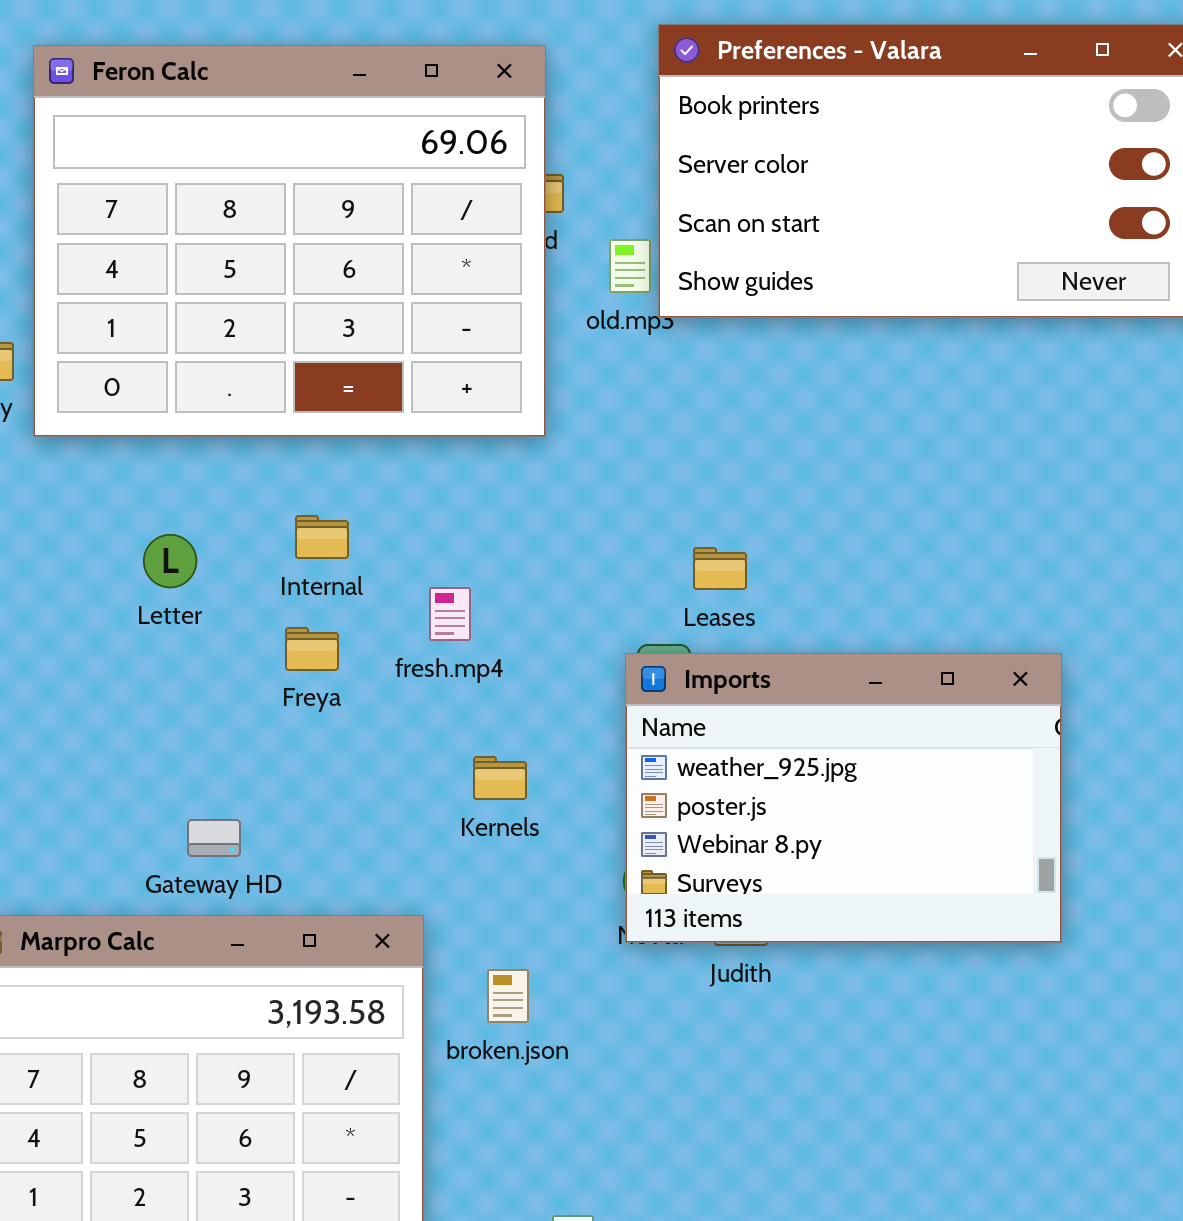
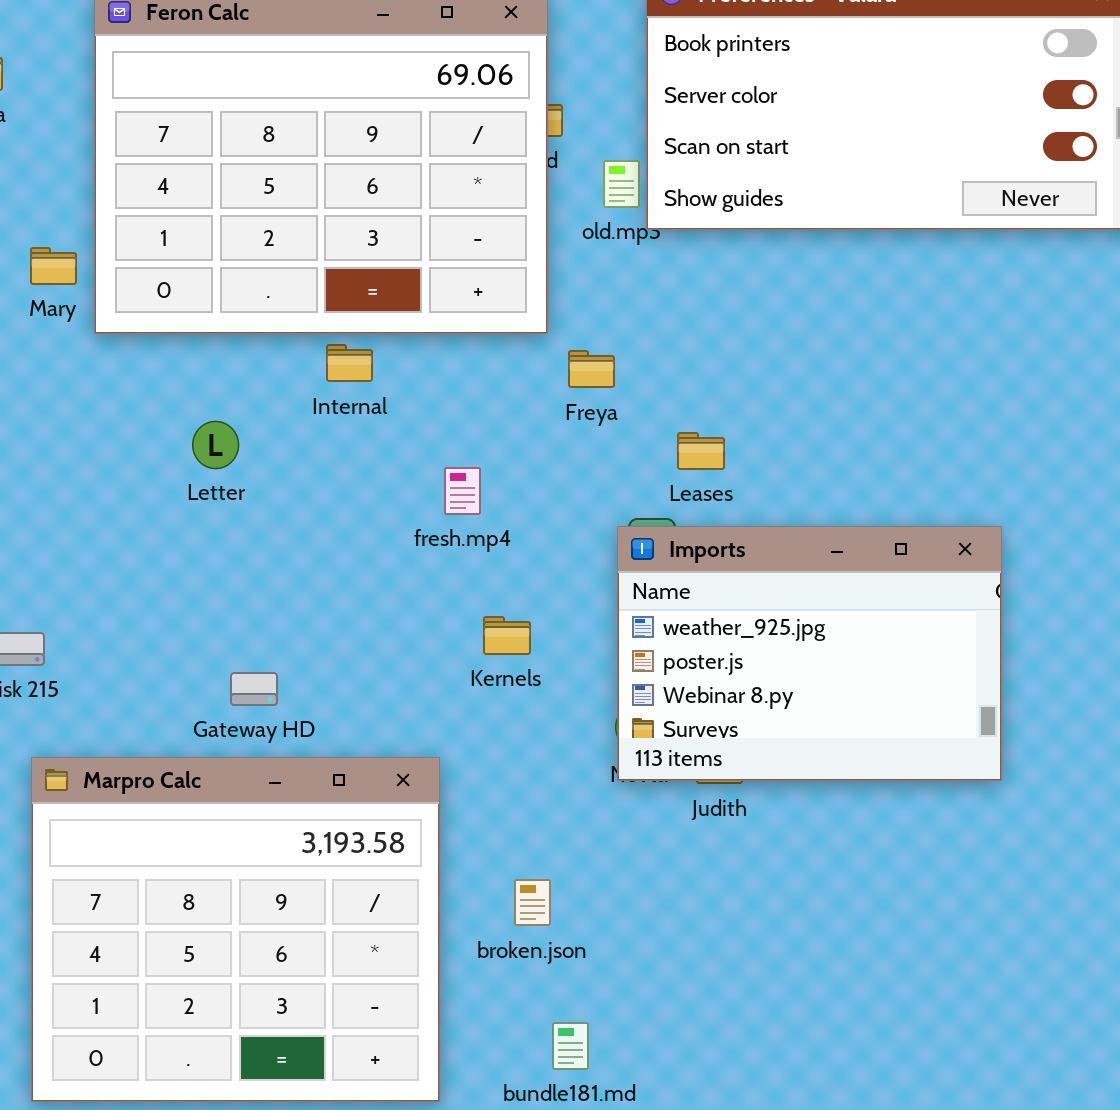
Internal: [295,515,349,559] -> [326,344,373,382], moved
Freya: [285,627,339,671] -> [568,350,615,388], moved
broken.json: [487,969,529,1023] -> [514,879,551,926], moved

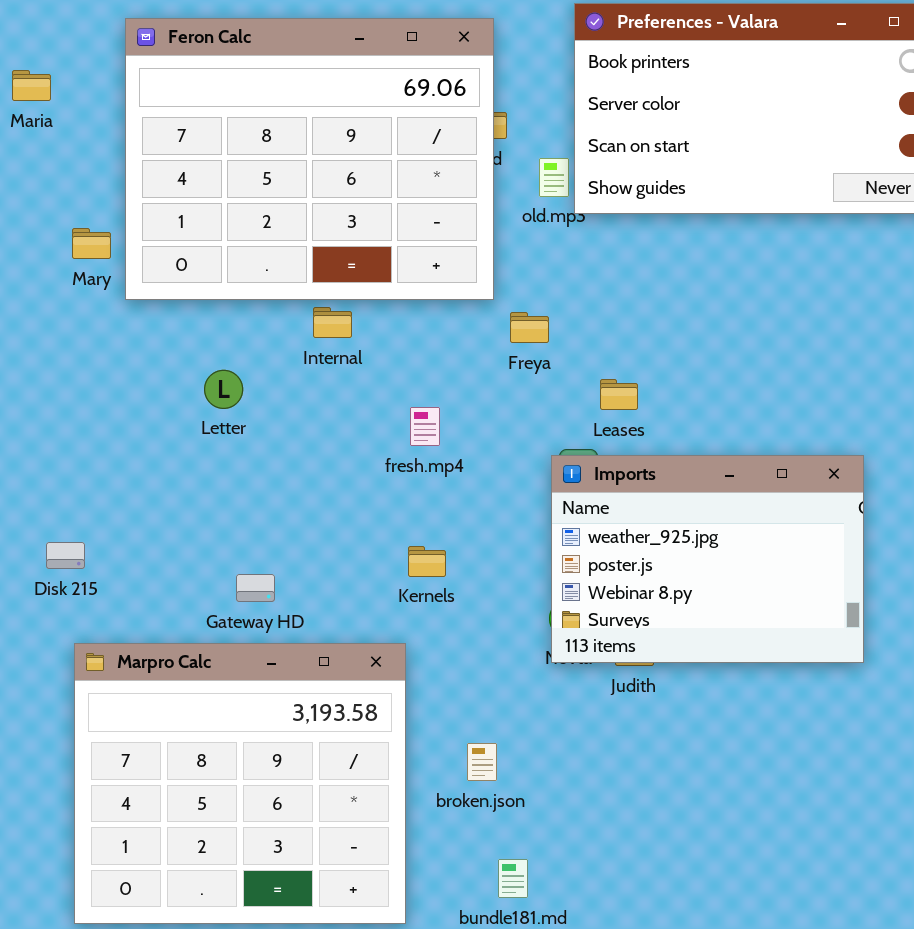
Kernels: [483,616,531,655] -> [408,546,446,577], moved

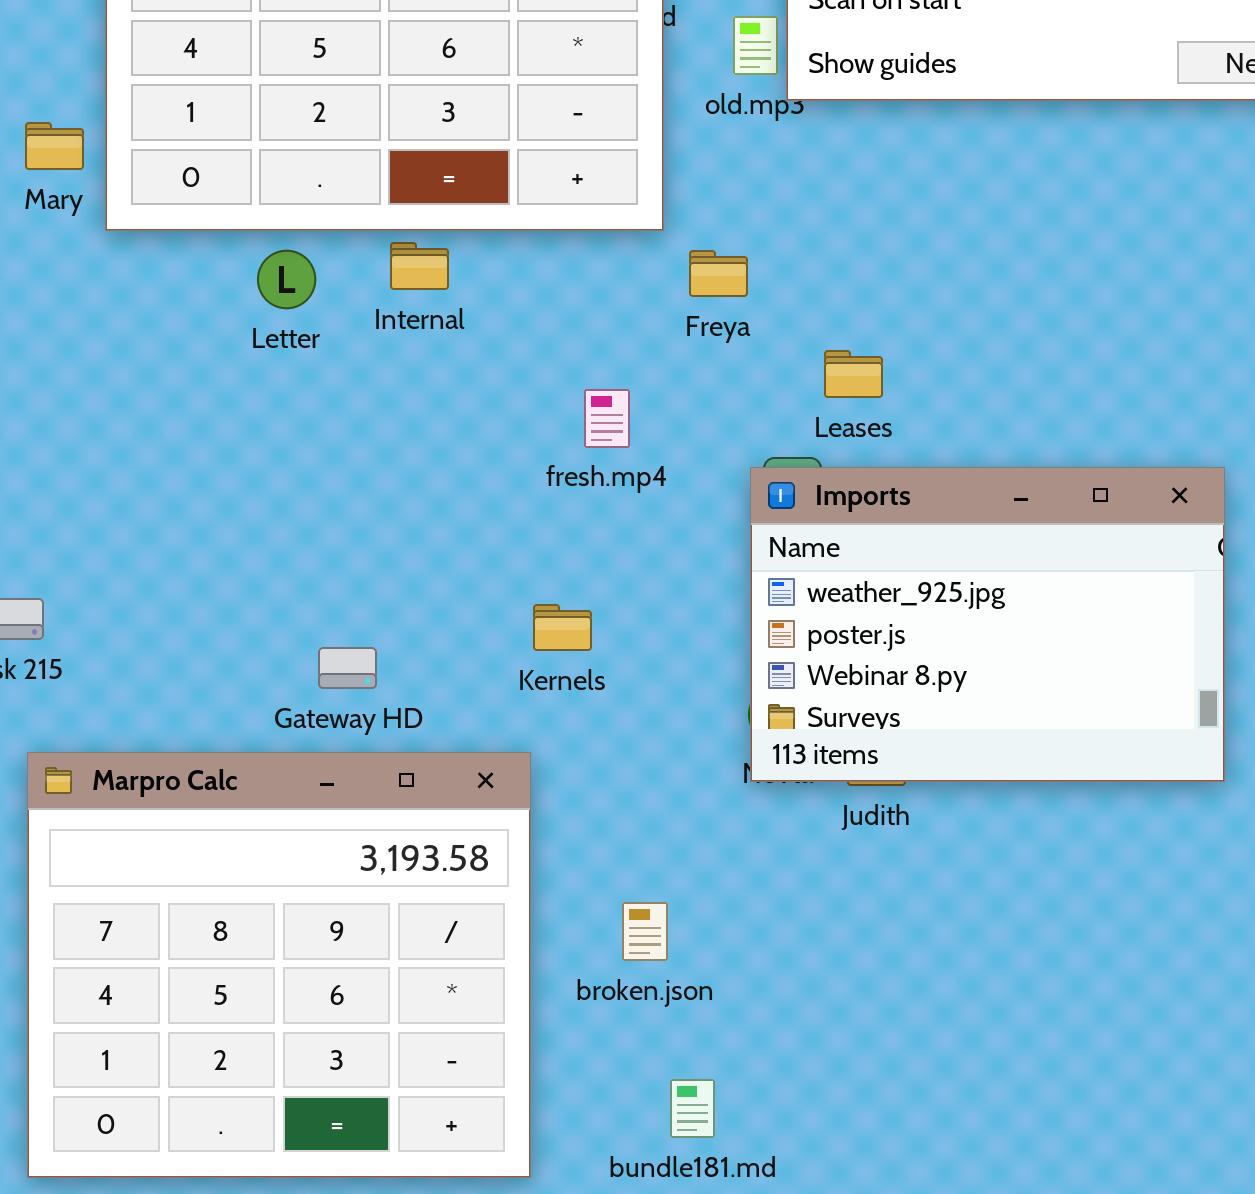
Letter: [204,370,243,409] -> [257,250,316,309], moved
fresh.mp4: [410,407,440,446] -> [584,389,630,448], moved
Gateway HD: [236,574,275,602] -> [318,647,377,689], moved

